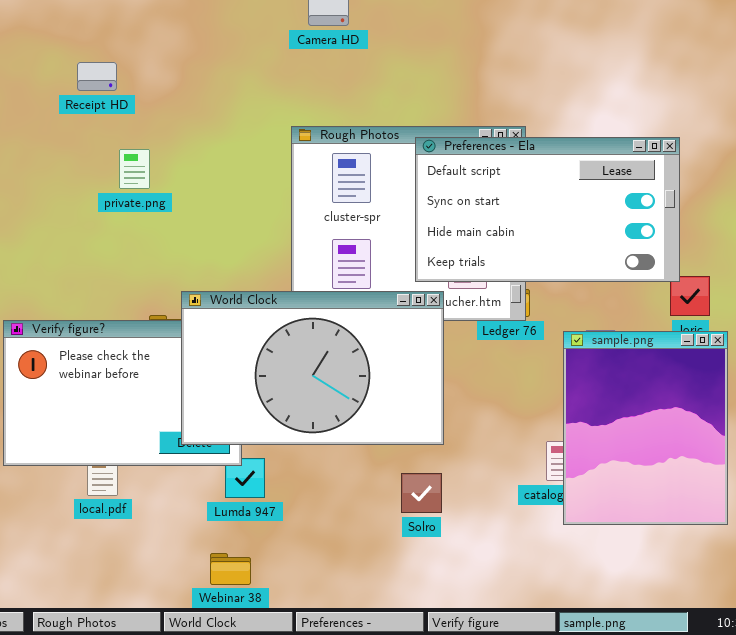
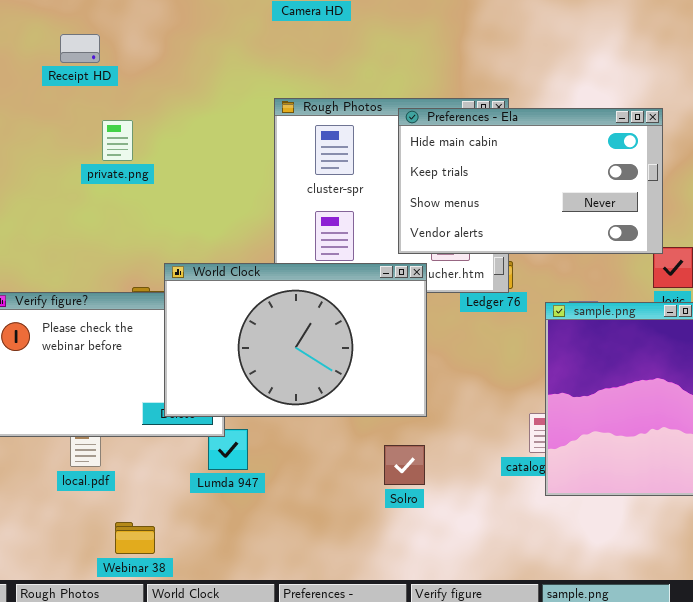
Preferences - Ela: [415,137,680,282] -> [398,108,663,254], scrolled down 2 rows
Webinar 38: [210,553,251,585] -> [115,522,155,554], moved

